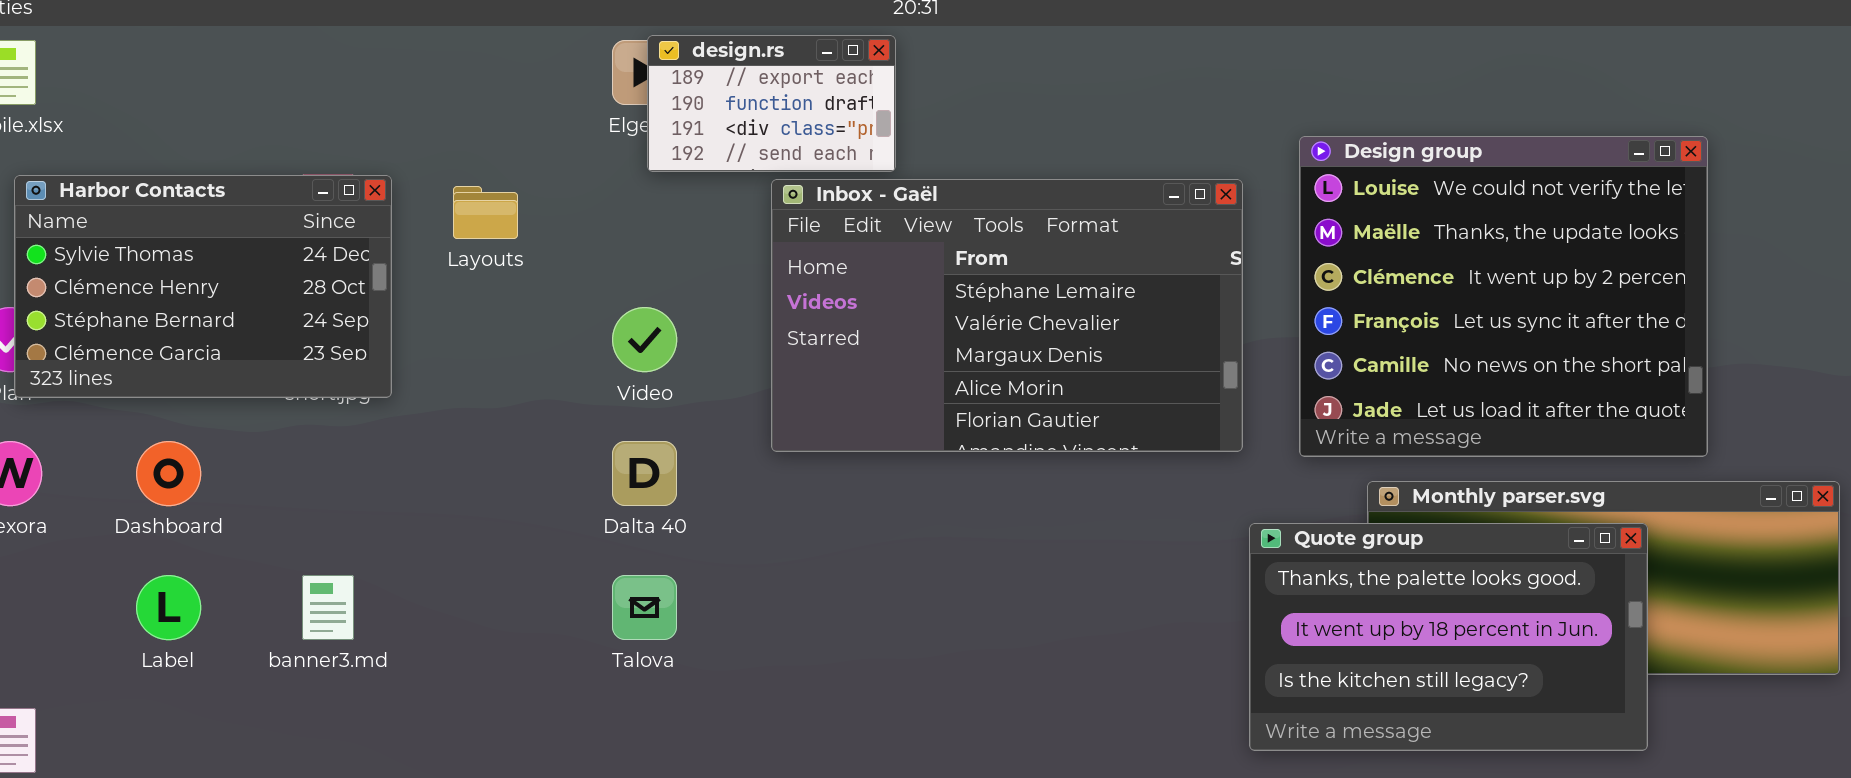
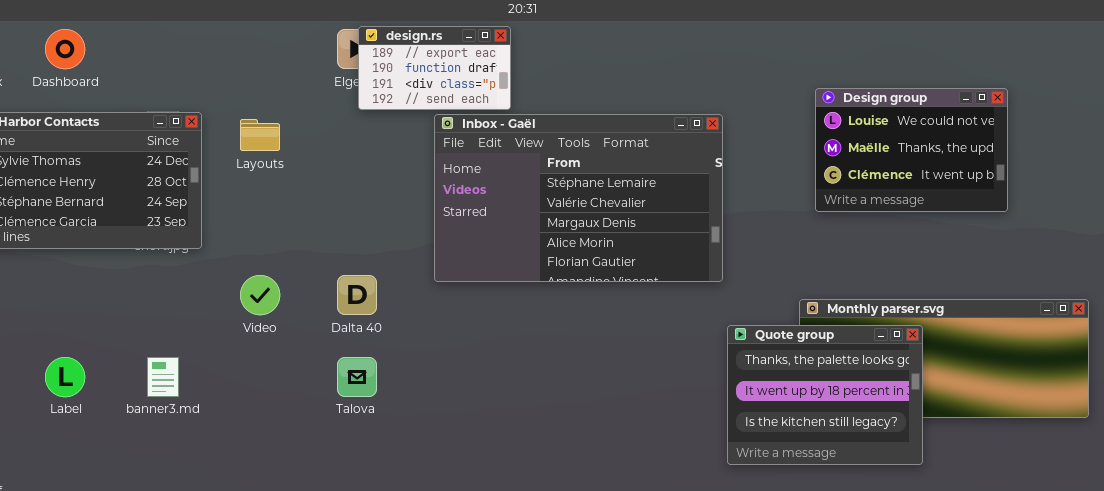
Design group: [1299,136,1708,457] -> [815,88,1008,212], resized
Video: [612,307,677,372] -> [240,275,280,315], moved
Dashboard: [136,441,201,506] -> [45,29,85,69], moved
Quote group: [1249,523,1648,751] -> [727,325,923,465], resized

